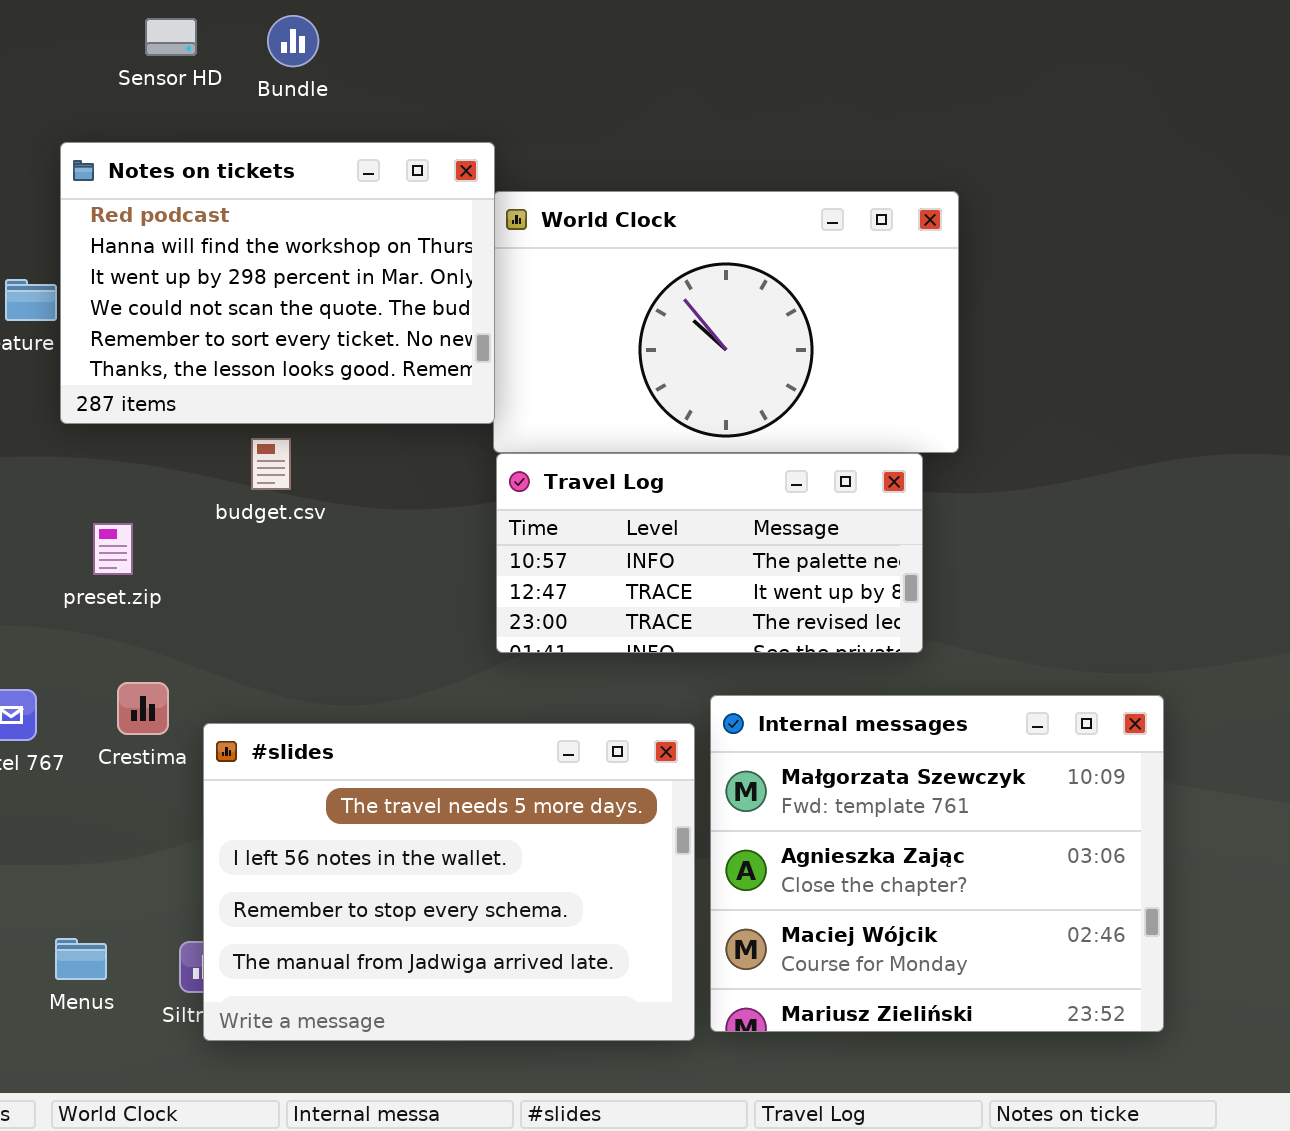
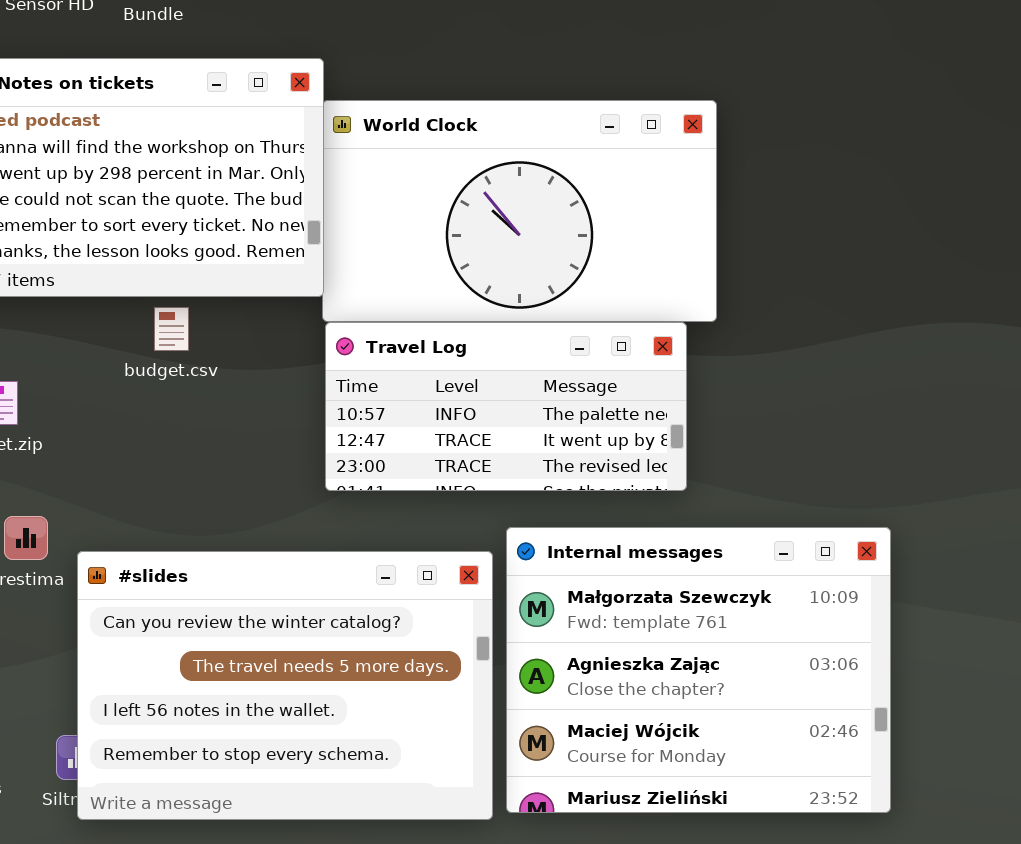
budget.csv: [251,438,291,490] -> [154,307,189,351], moved
#slides: [203,723,695,1041] -> [77,551,493,820], scrolled up 1 row

